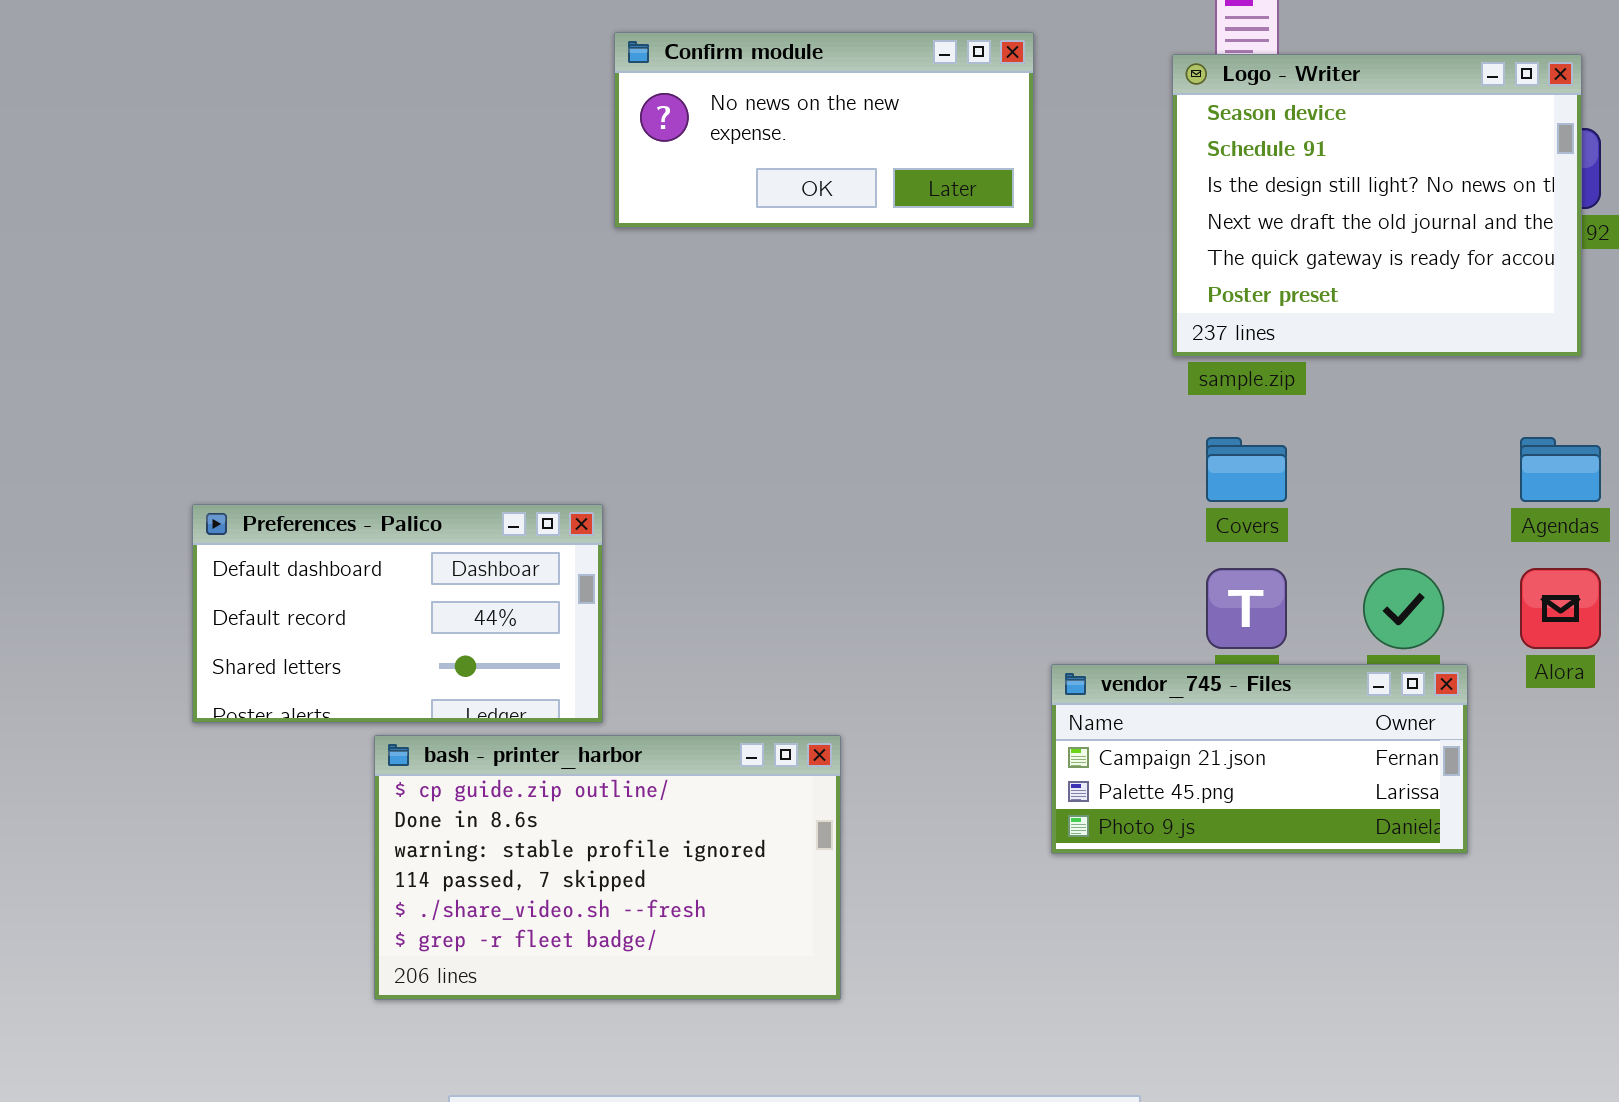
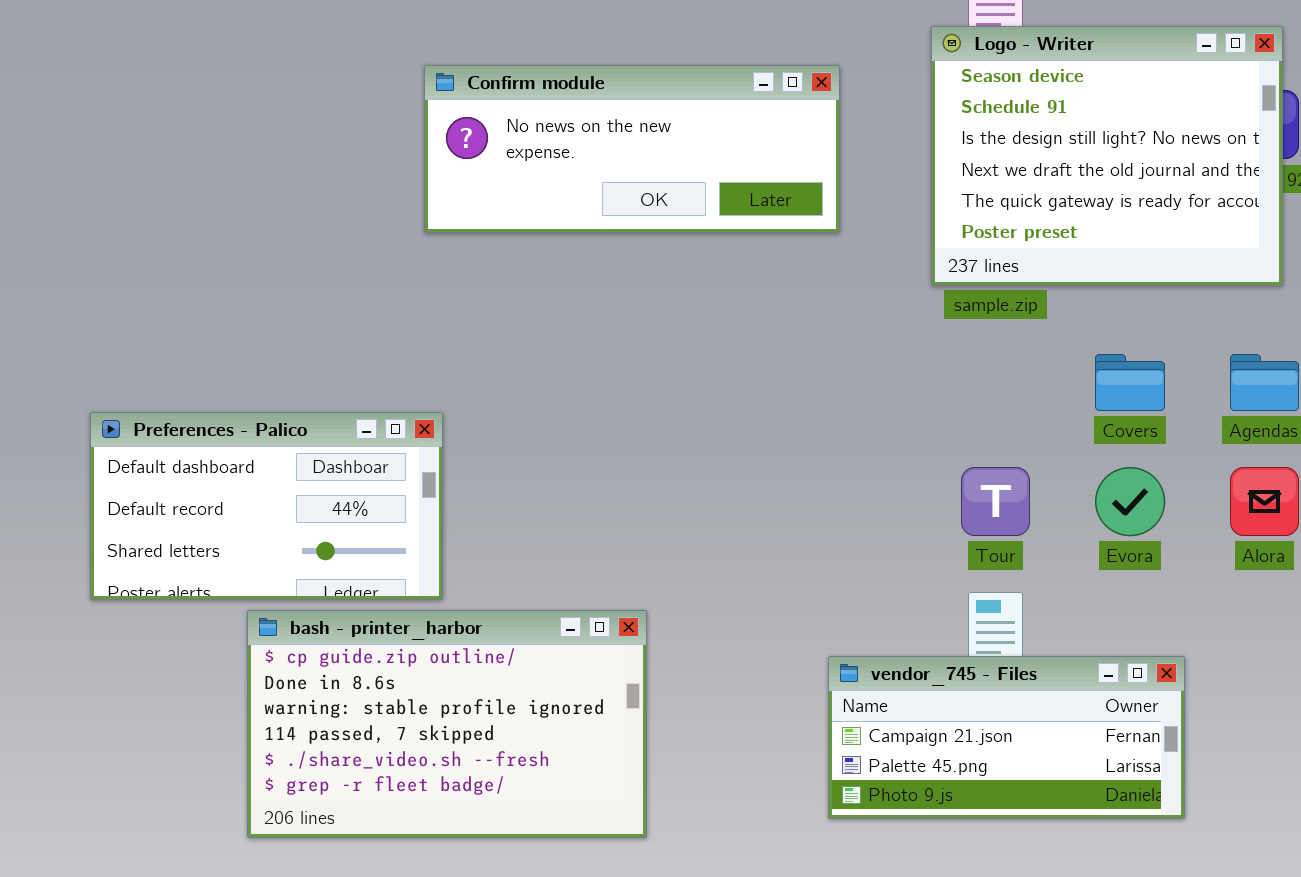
Confirm module: [614,32,1034,228] -> [424,65,840,233], moved, resized
Covers: [1206,437,1287,502] -> [1095,354,1165,411], moved
vendor_745 - Files: [1051,664,1468,854] -> [828,656,1185,819], moved

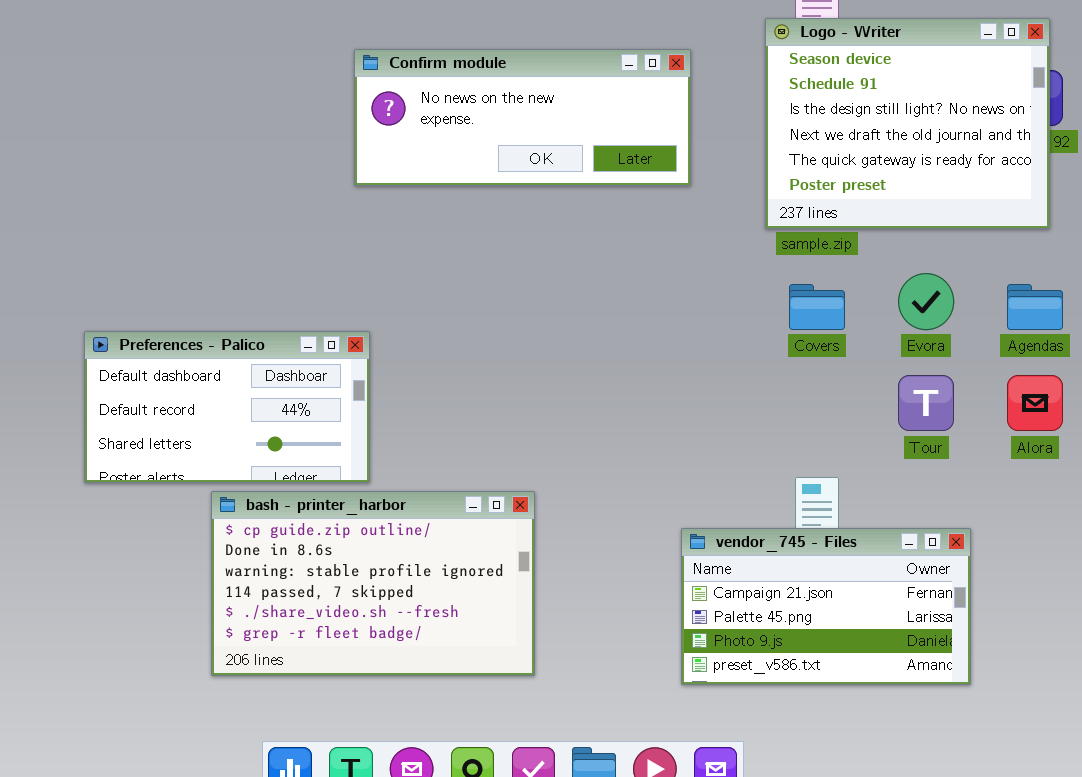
Covers: [1095,354,1165,411] -> [789,284,845,330], moved
Tour: [961,467,1030,536] -> [898,375,954,431], moved
Evora: [1095,467,1165,536] -> [898,273,954,330], moved
vendor_745 - Files: [828,656,1185,819] -> [681,528,971,685], resized

